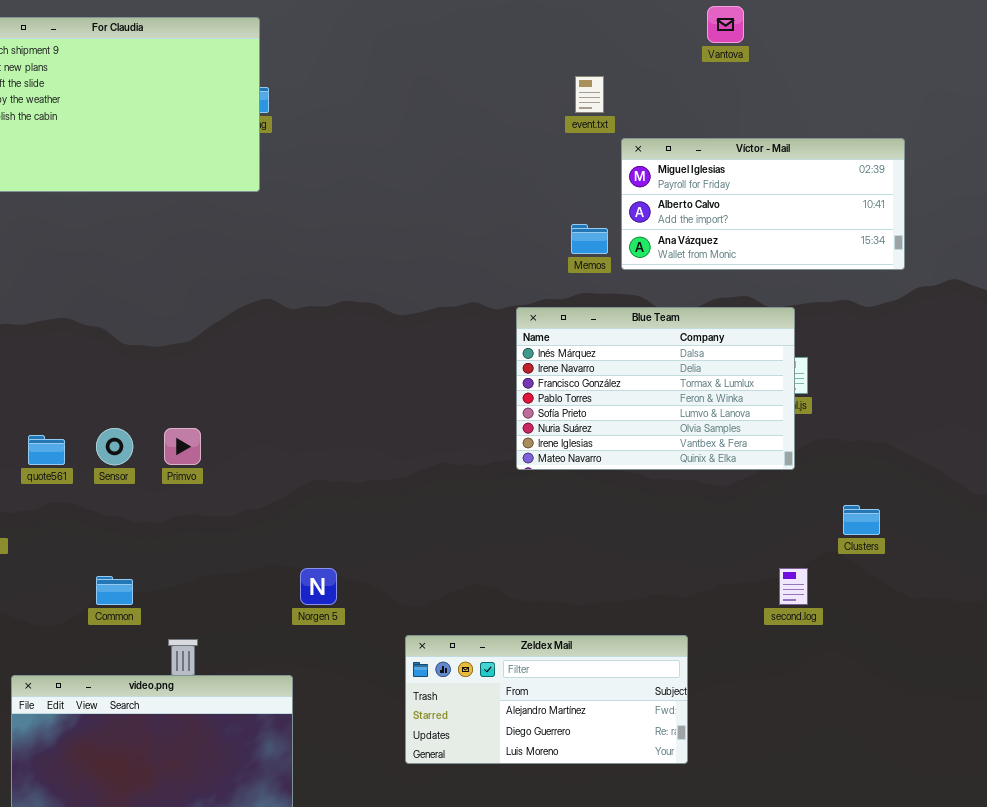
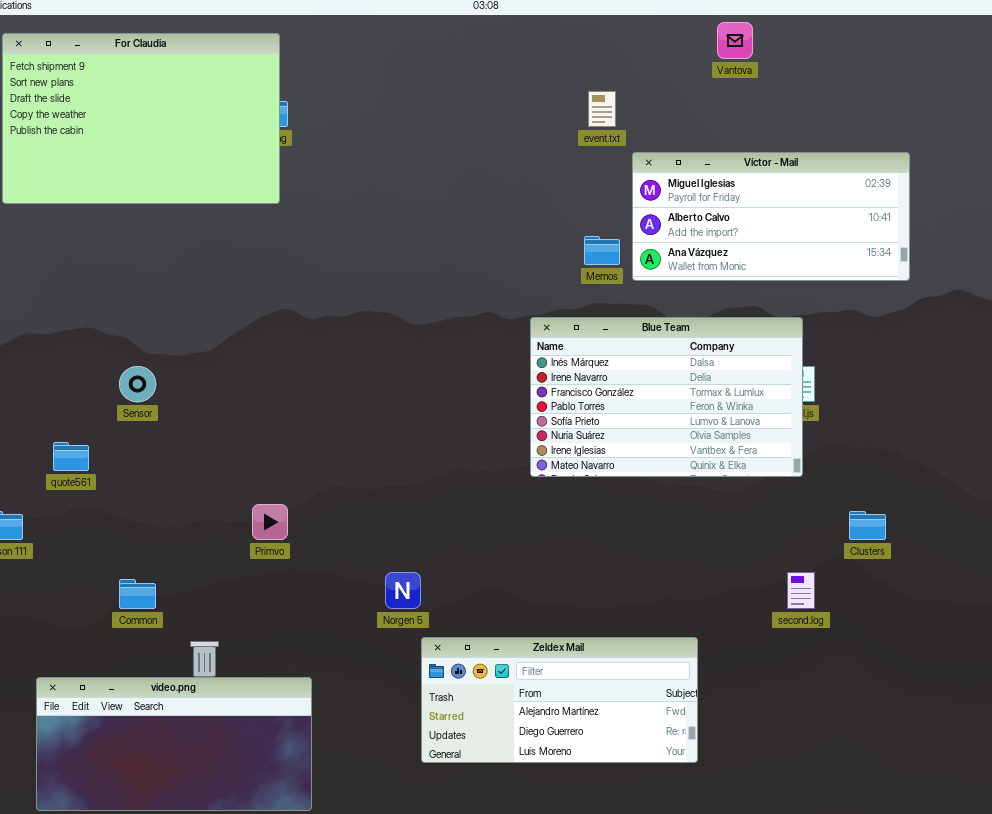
Sensor: [96,428,133,465] -> [119,366,156,402], moved
Primvo: [164,428,201,465] -> [252,504,288,540], moved
Norgen 5: [300,568,337,605] -> [385,572,421,609], moved

